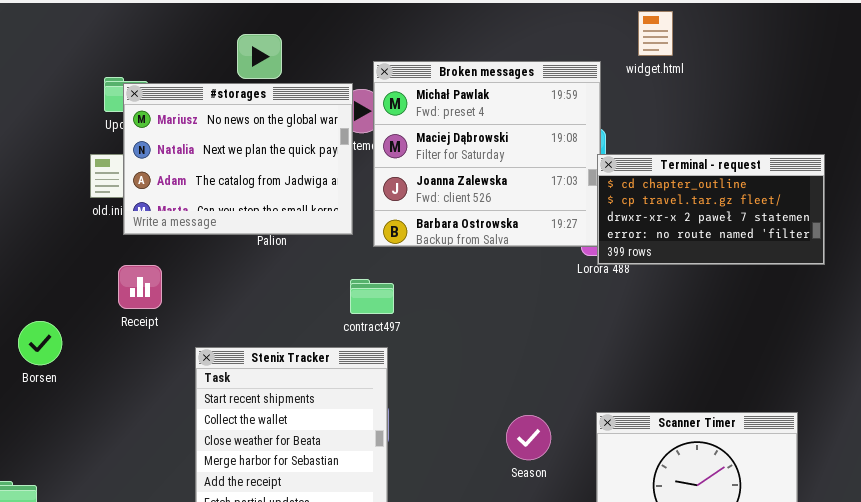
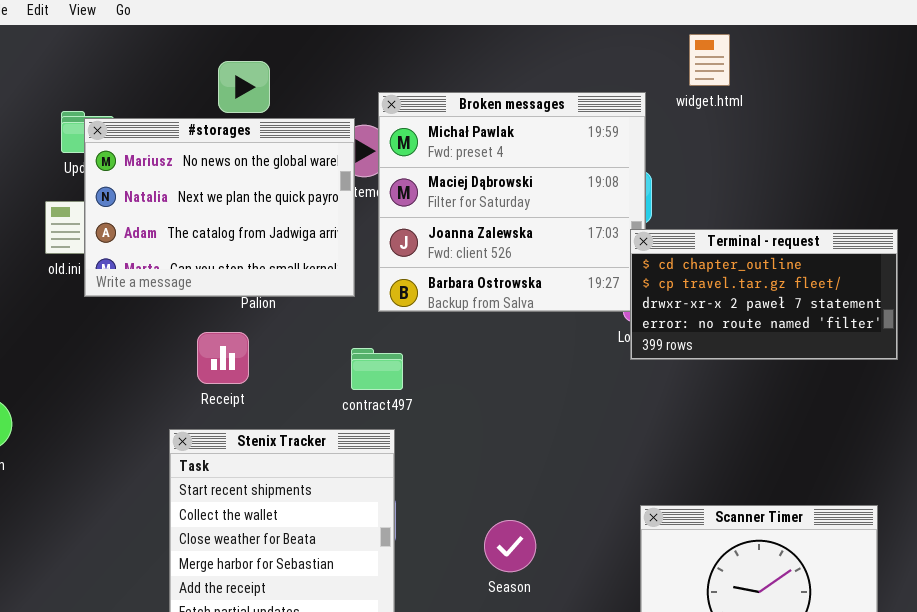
Terminal - request: [597,154,825,265] -> [630,229,898,360], moved
Receipt: [118,265,162,309] -> [197,332,249,384], moved
Season: [506,415,551,460] -> [484,520,536,572], moved

